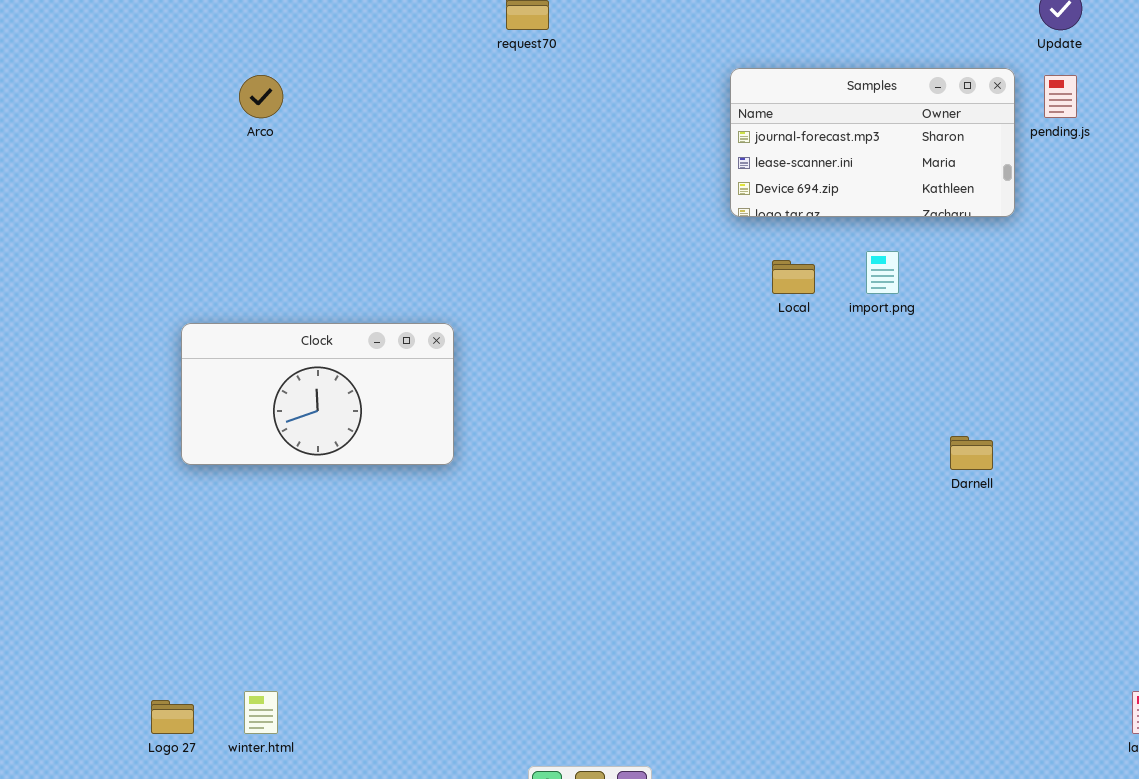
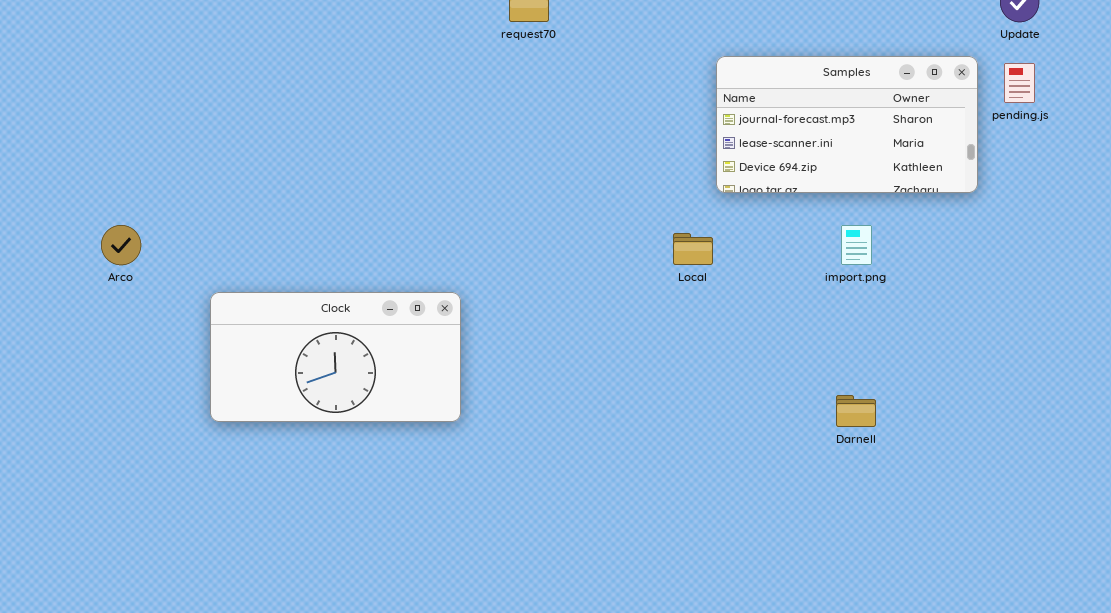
Arco: [239,75,283,118] -> [101,225,141,265], moved
Local: [772,260,815,294] -> [673,233,713,265], moved
Darnell: [950,436,993,470] -> [836,395,876,427], moved

